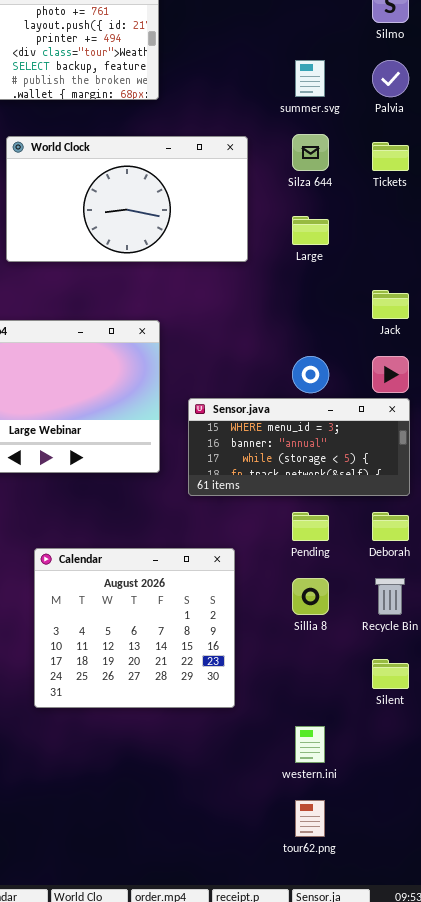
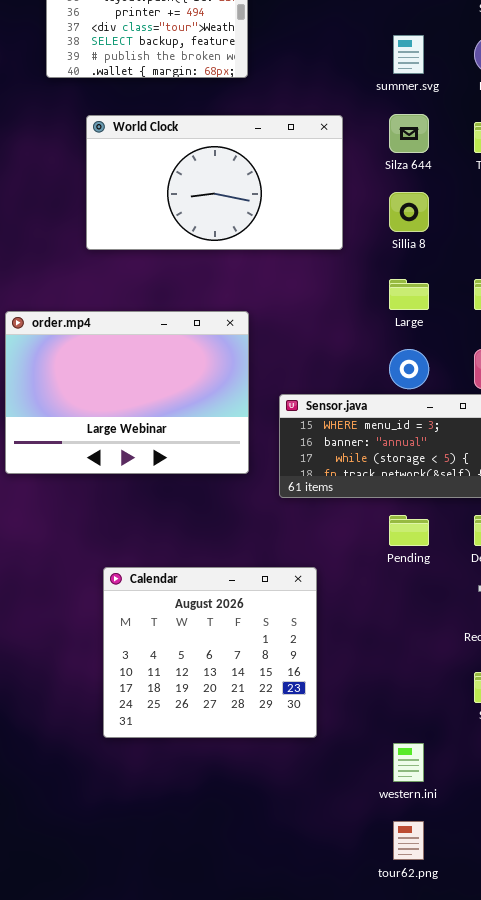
Large: [292,216,329,245] -> [389,279,429,310], moved
Calendar: [34,548,235,708] -> [103,567,317,738], moved
Sillia 8: [292,578,329,615] -> [389,192,429,232], moved

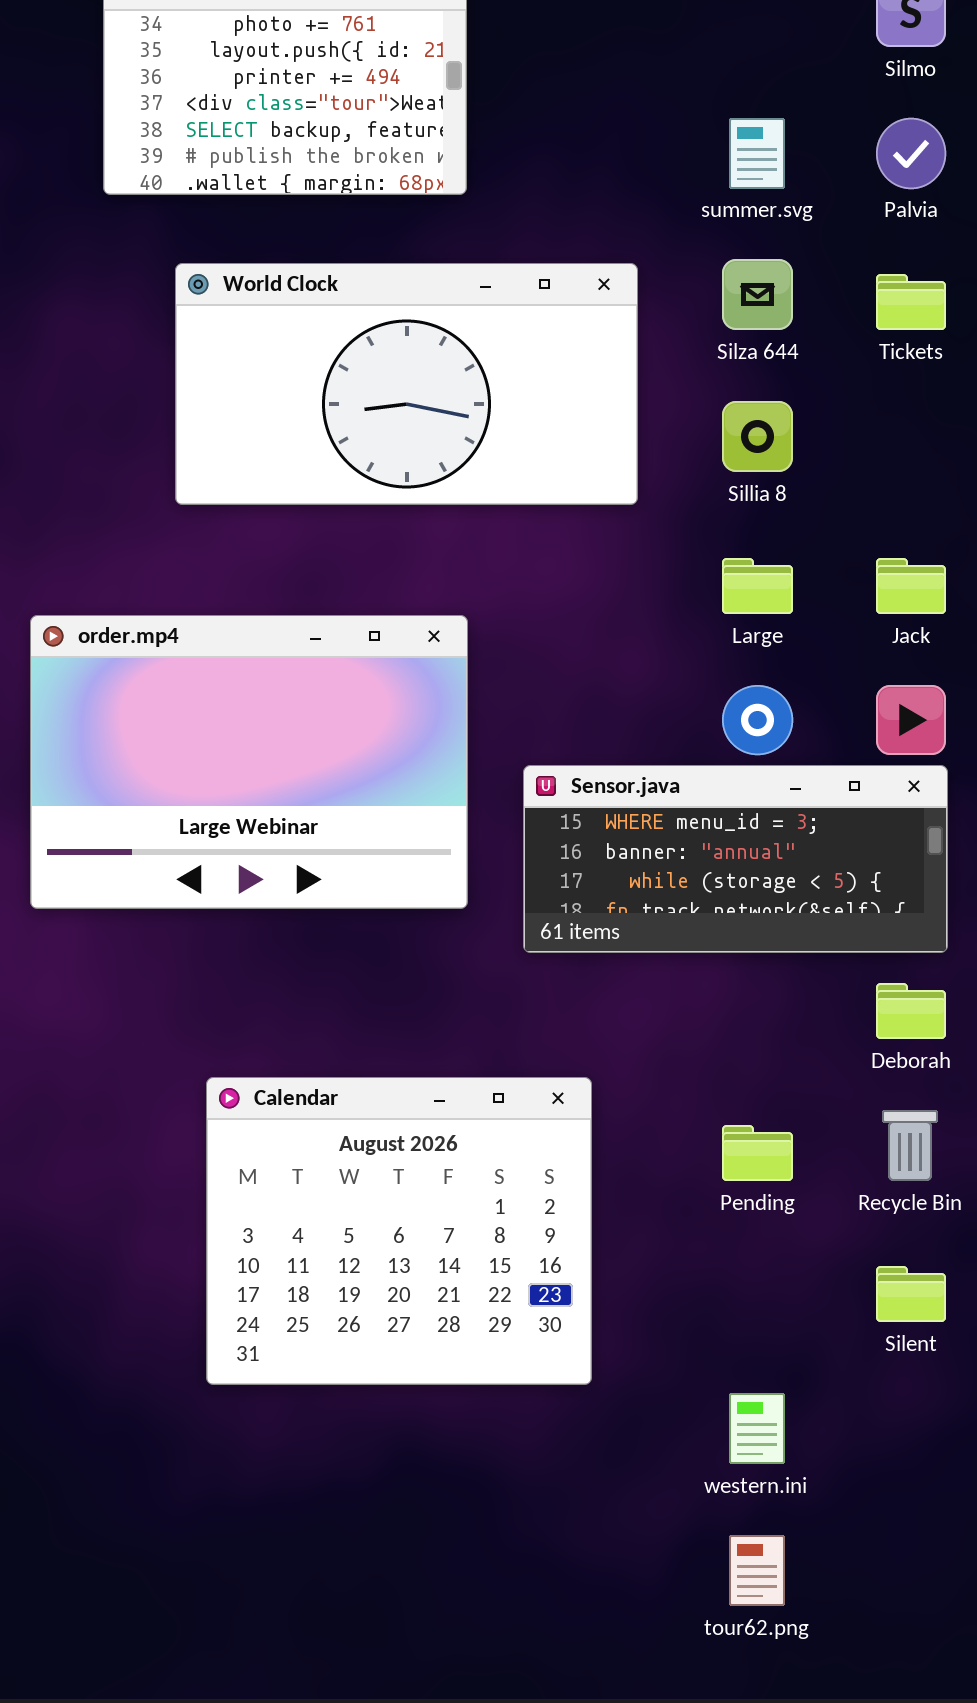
Pending: [389,515,429,546] -> [722,1125,793,1181], moved

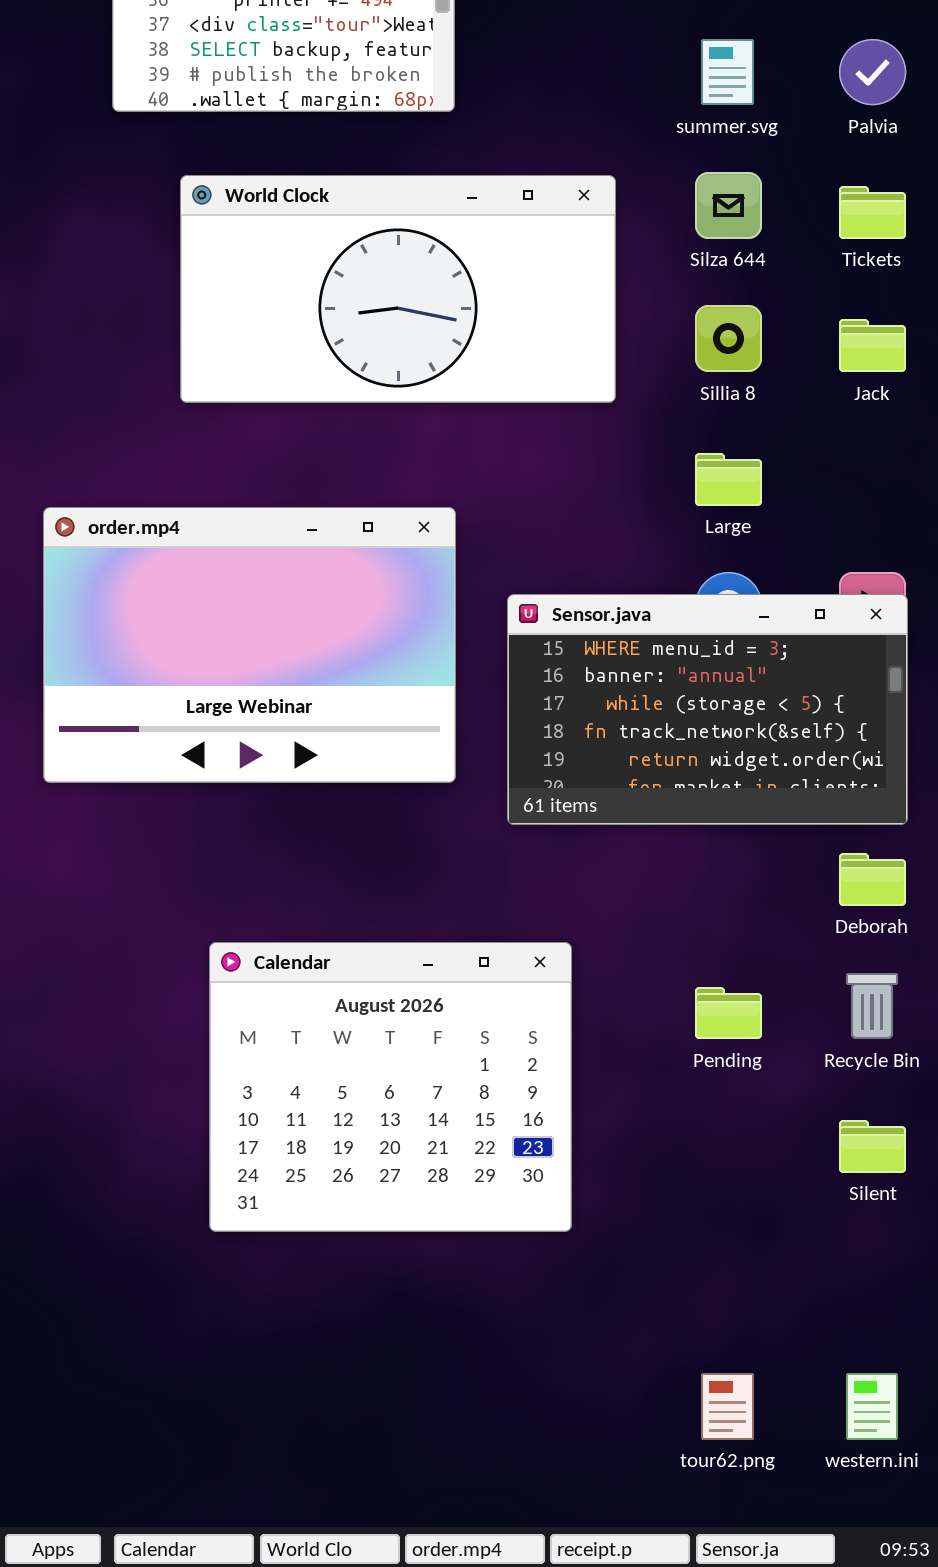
Jack: [876,558,946,614] -> [839,319,906,372], moved
Sensor.java: [523,765,948,953] -> [507,594,908,825], resized
western.ini: [729,1393,785,1464] -> [846,1373,898,1440], moved

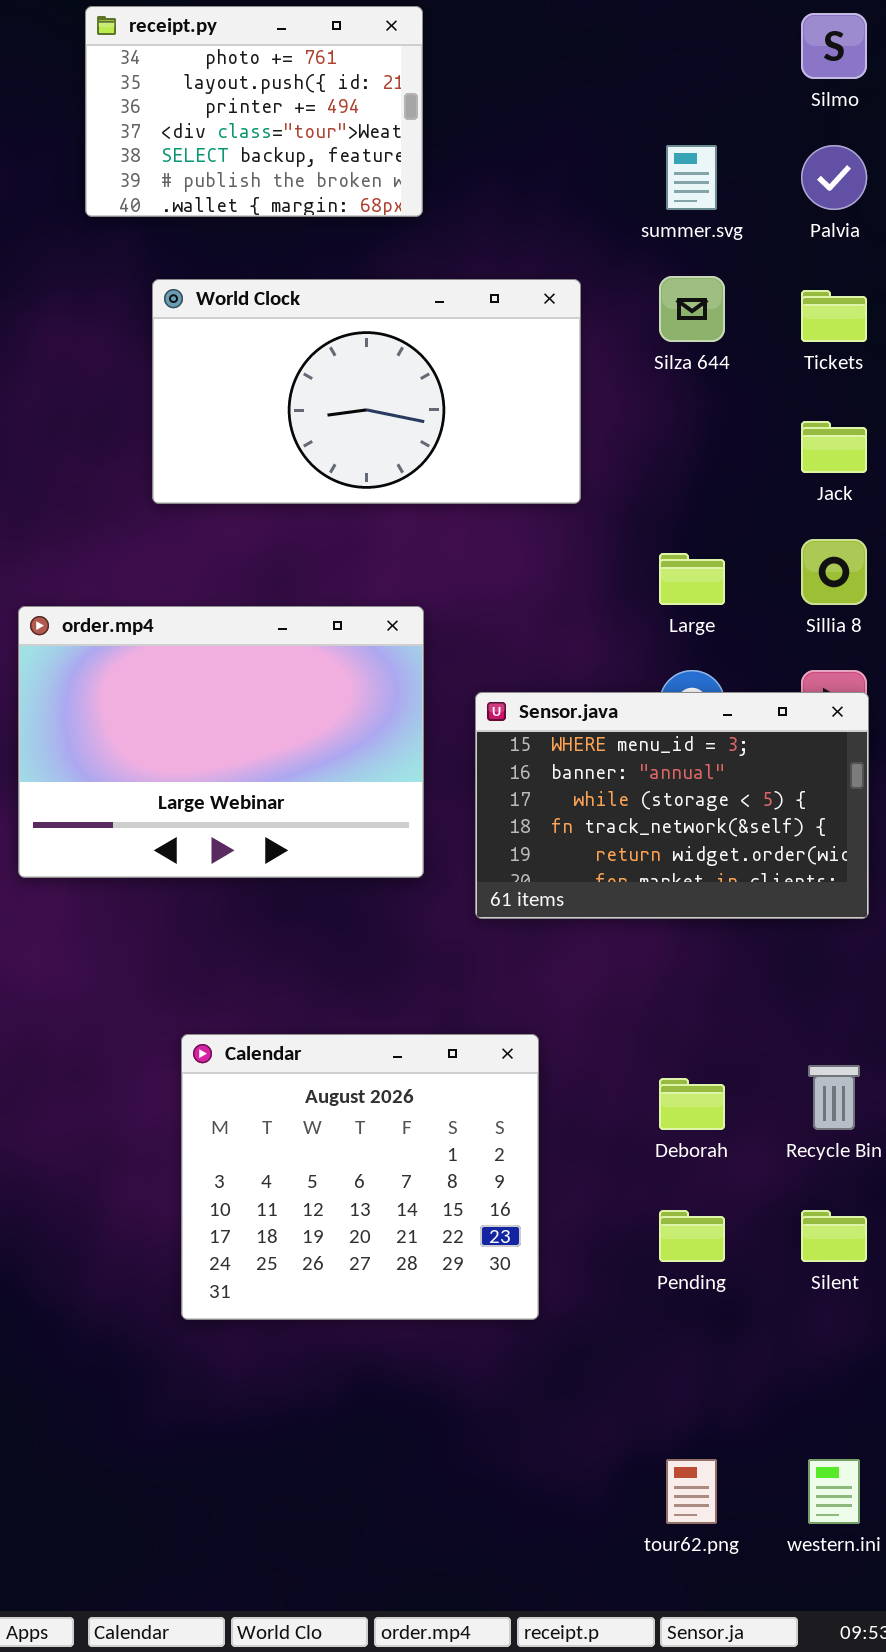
Sillia 8: [695,305,762,372] -> [801,539,867,605], moved
Deborah: [839,853,906,906] -> [659,1078,725,1130], moved
Pending: [695,987,762,1039] -> [659,1210,725,1262], moved

